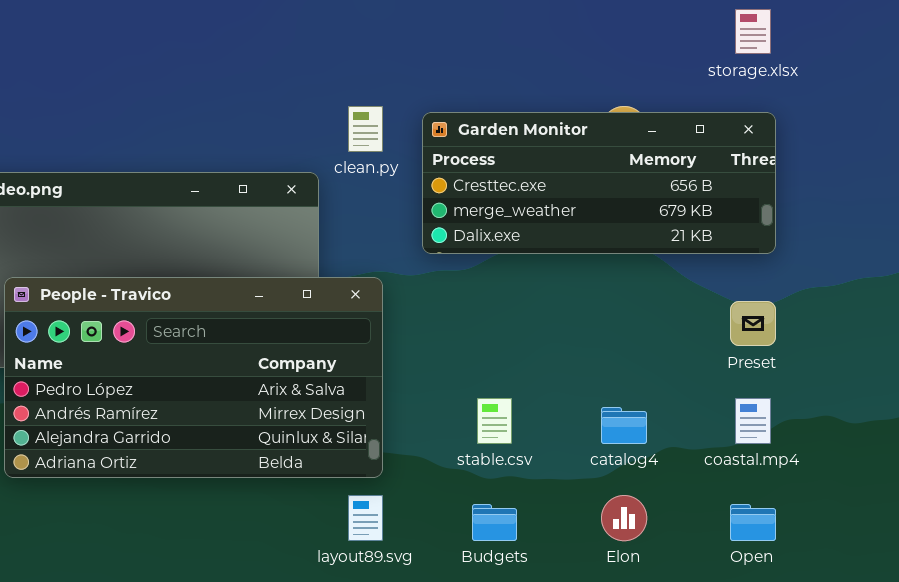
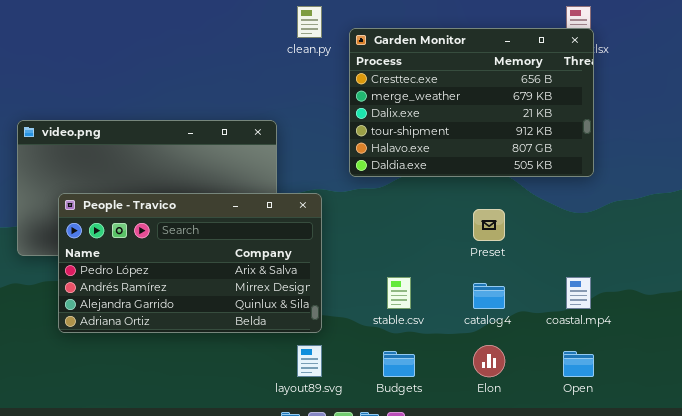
clean.py: [348,106,383,152] -> [297,6,322,38], moved
Garden Monitor: [422,112,776,254] -> [349,28,594,177], resized
Preset: [730,301,776,346] -> [473,209,505,241], moved

